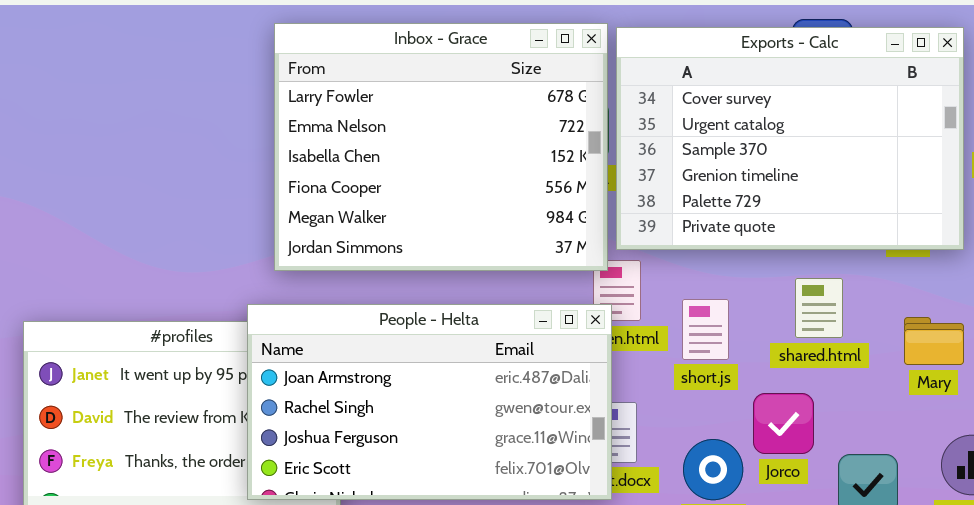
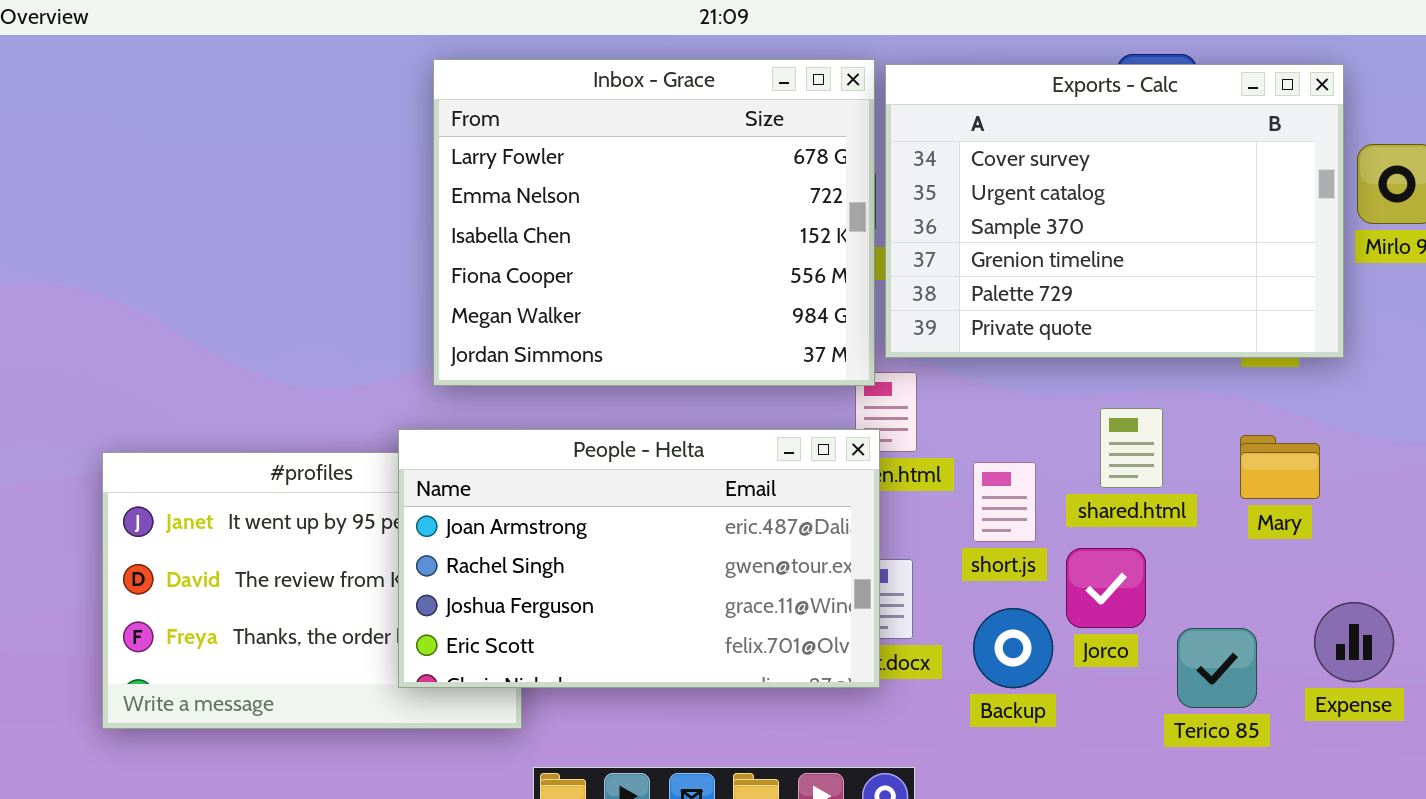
shared.html: [795,278,843,338] -> [1100,408,1163,488], moved
short.js: [682,299,729,360] -> [973,462,1036,542], moved
Mary: [904,317,964,365] -> [1240,435,1320,499], moved

